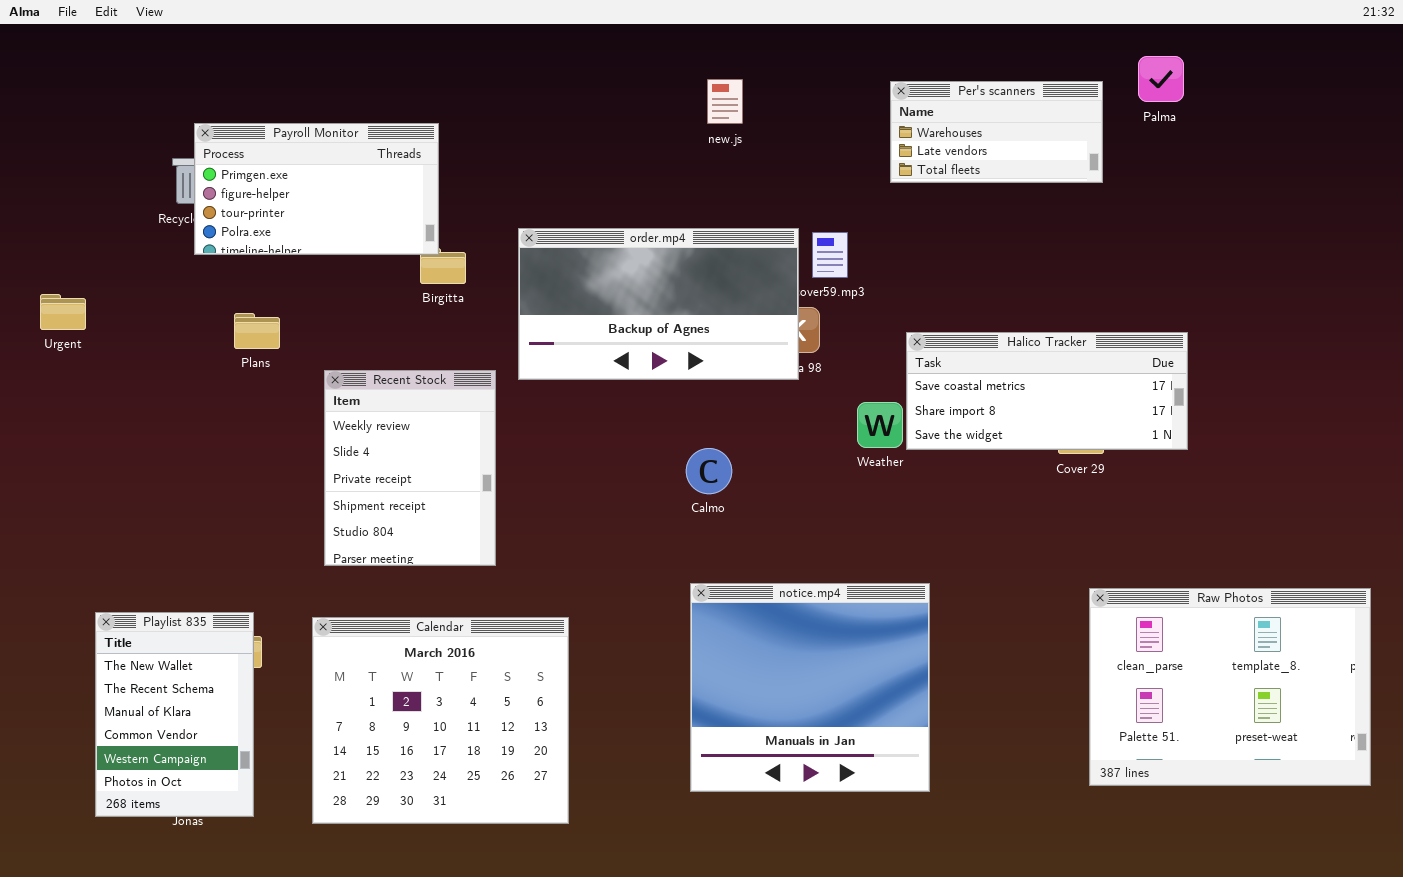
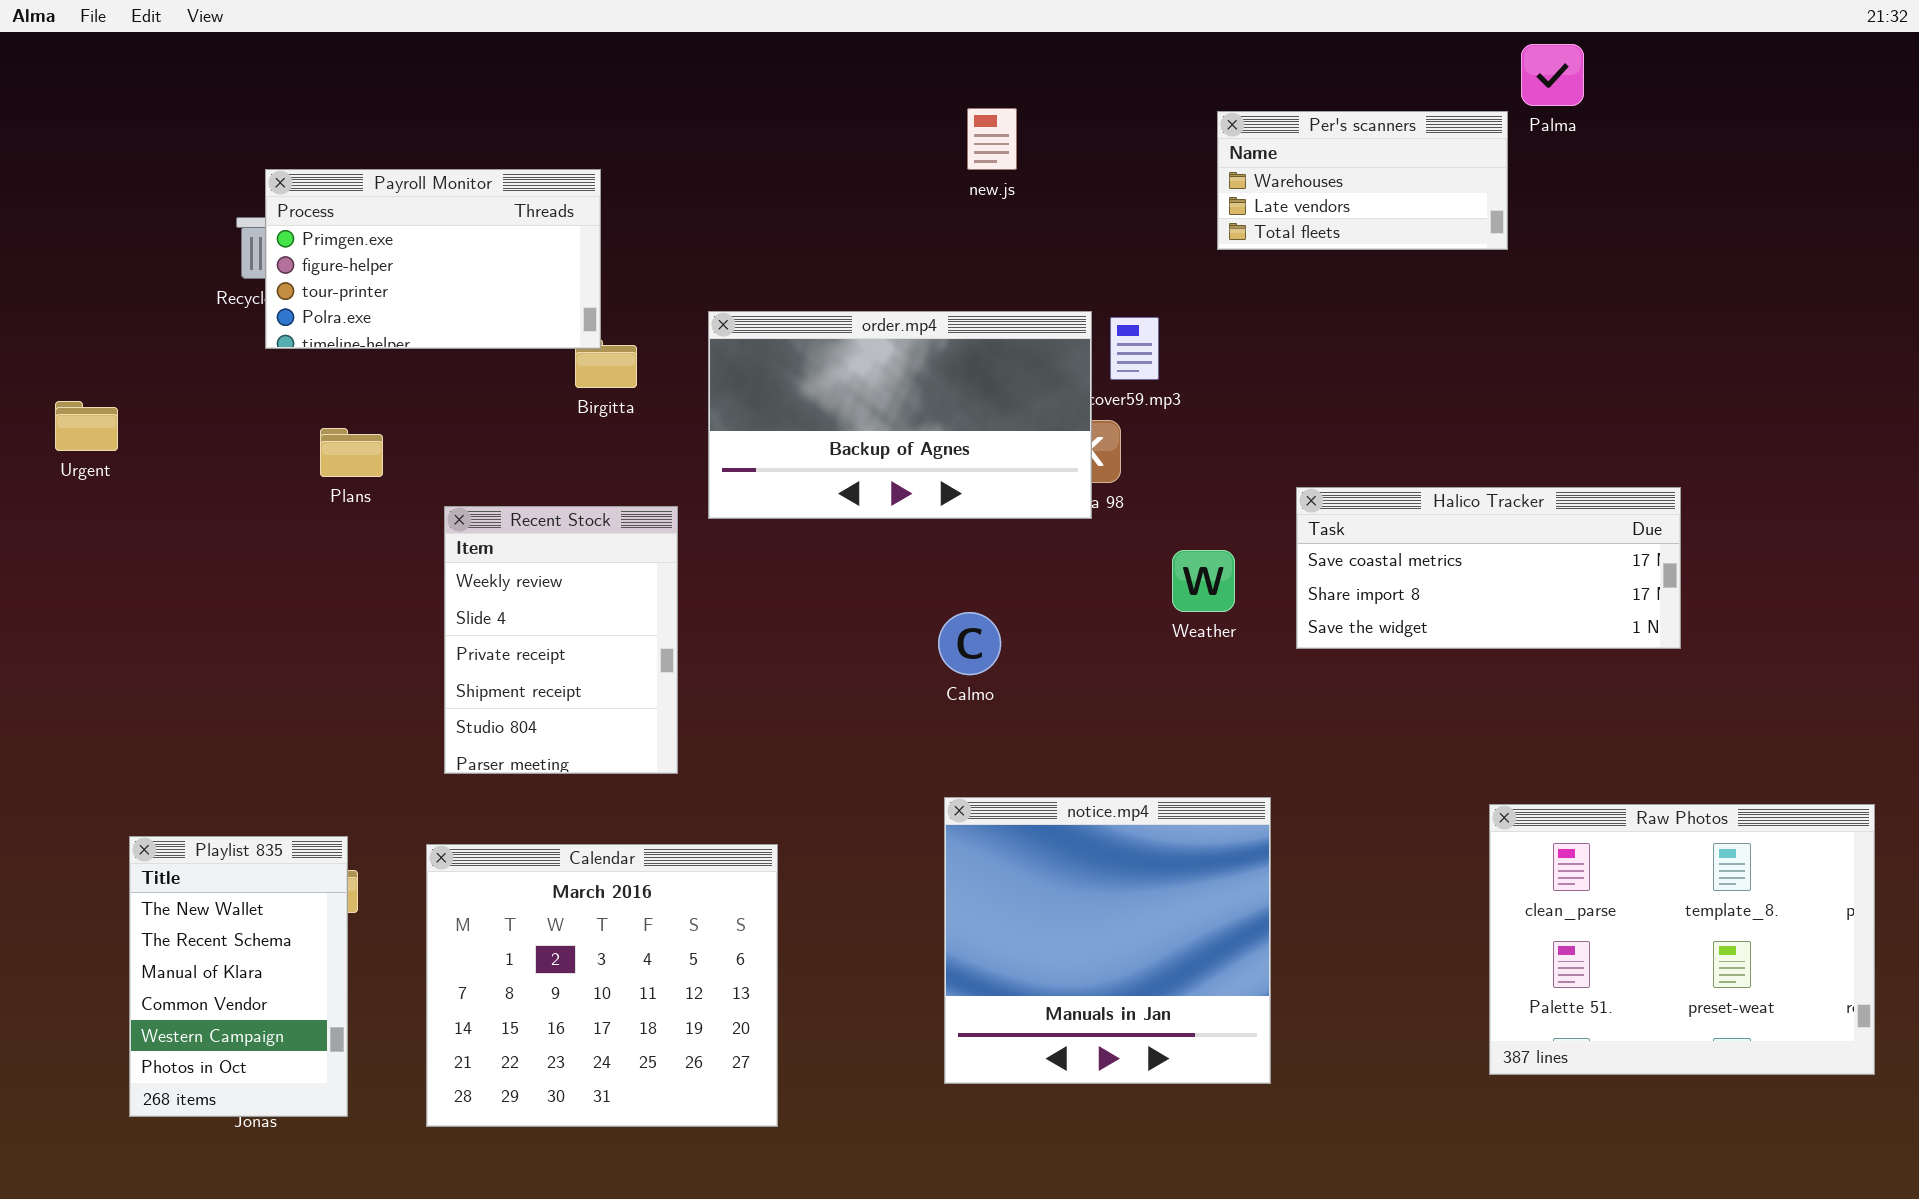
Palma: [1138,56,1184,102] -> [1521,44,1584,106], moved
Halico Tracker: [906,332,1188,450] -> [1296,487,1681,649], moved

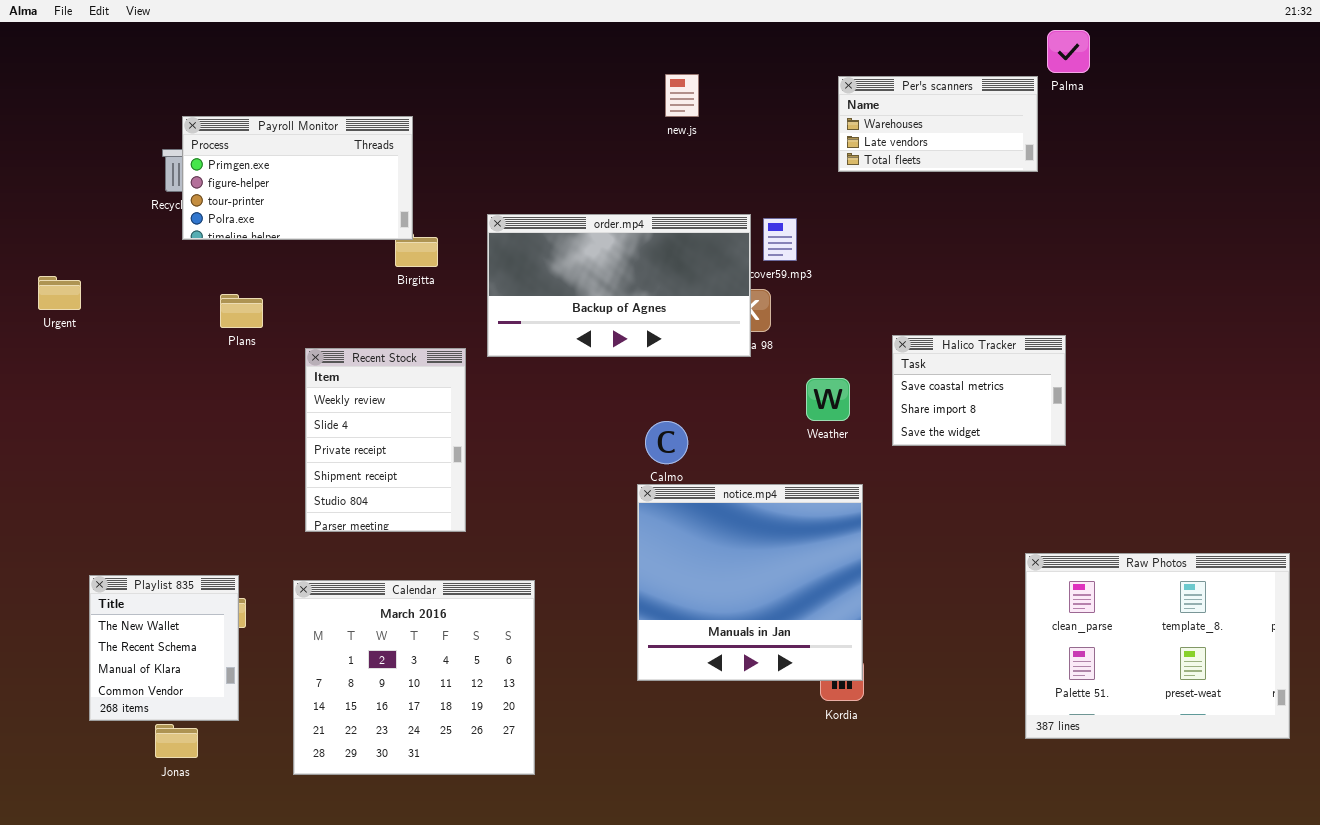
Halico Tracker: [1296,487,1681,649] -> [892,335,1066,446], resized
notice.mp4: [944,797,1271,1084] -> [637,484,863,681], moved
Playlist 835: [129,836,348,1117] -> [89,575,239,721], resized

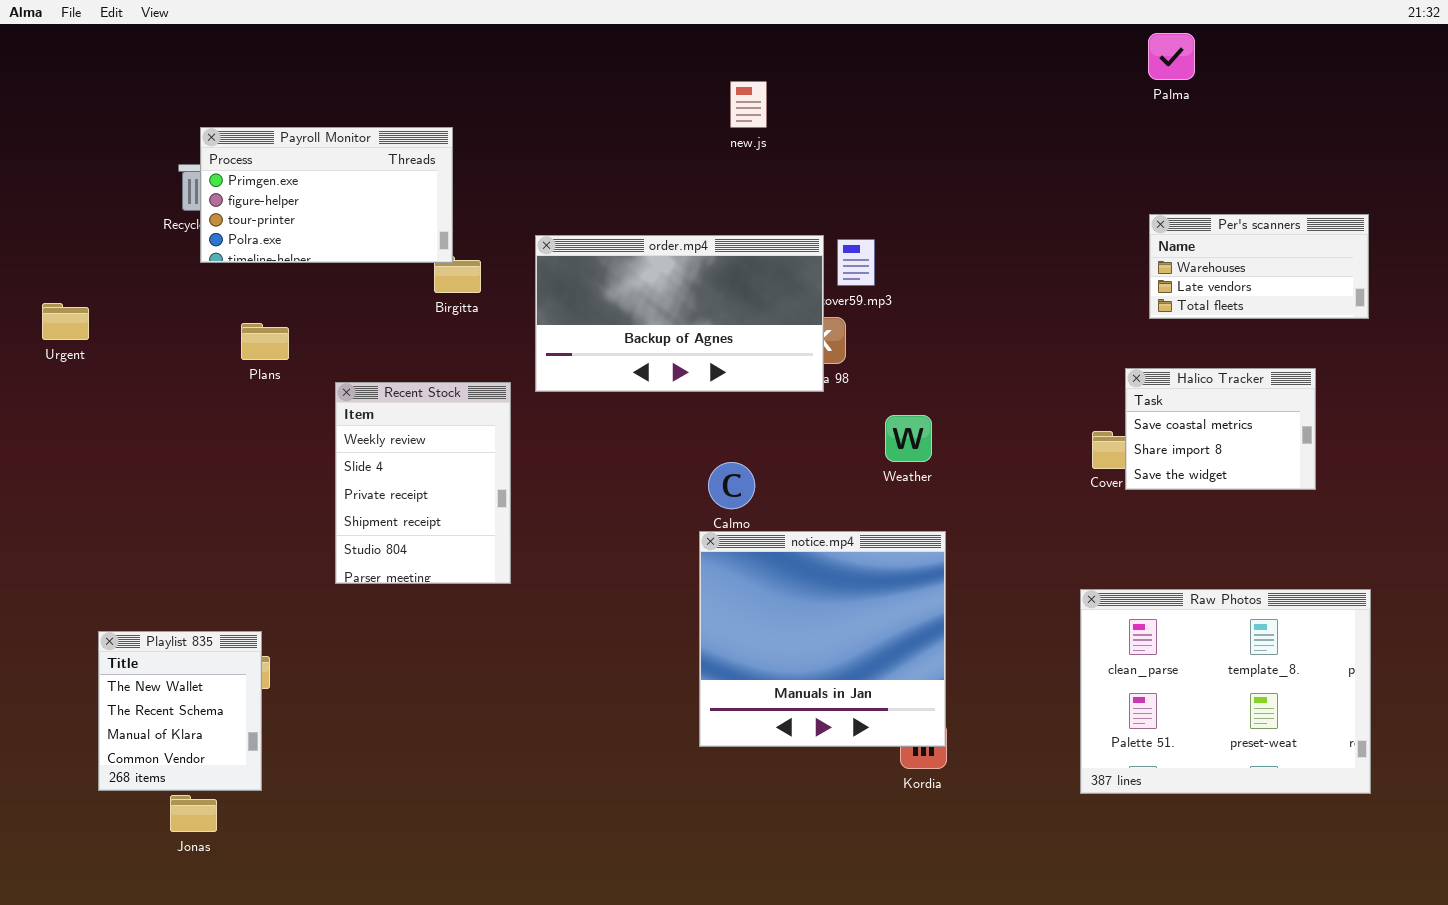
Per's scanners: [838,76,1038,172] -> [1149,214,1369,319], moved
Halico Tracker: [892,335,1066,446] -> [1125,368,1316,490], moved
Raw Photos: [1025,553,1290,739] -> [1080,589,1371,794], moved
Calendar: [293,580,535,775] -> none, closed

